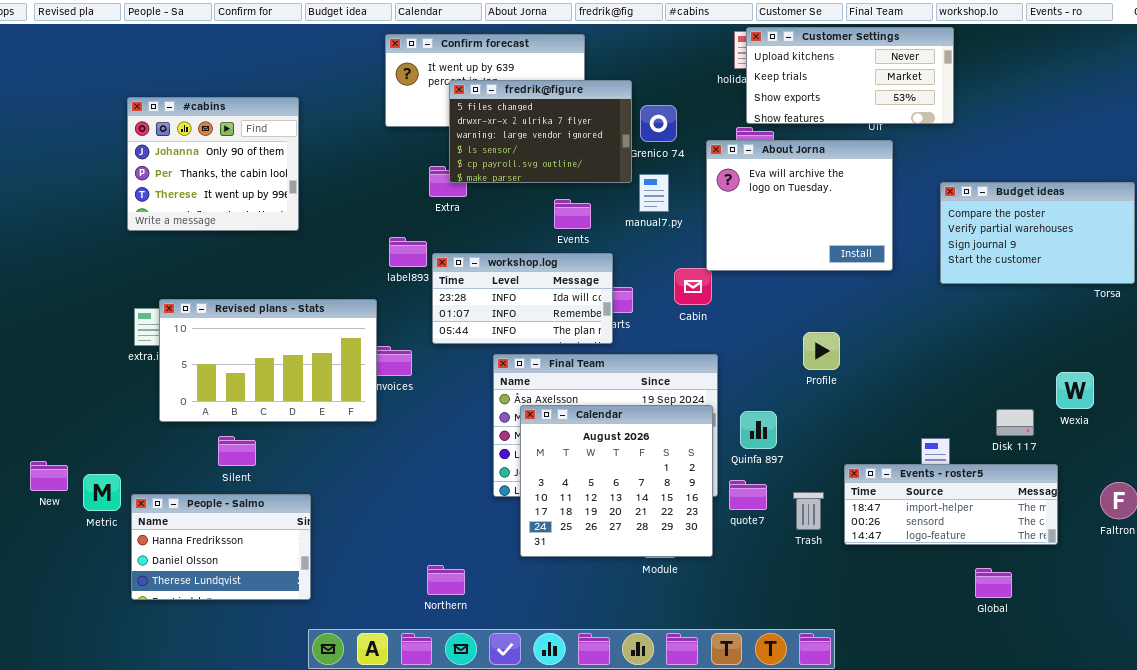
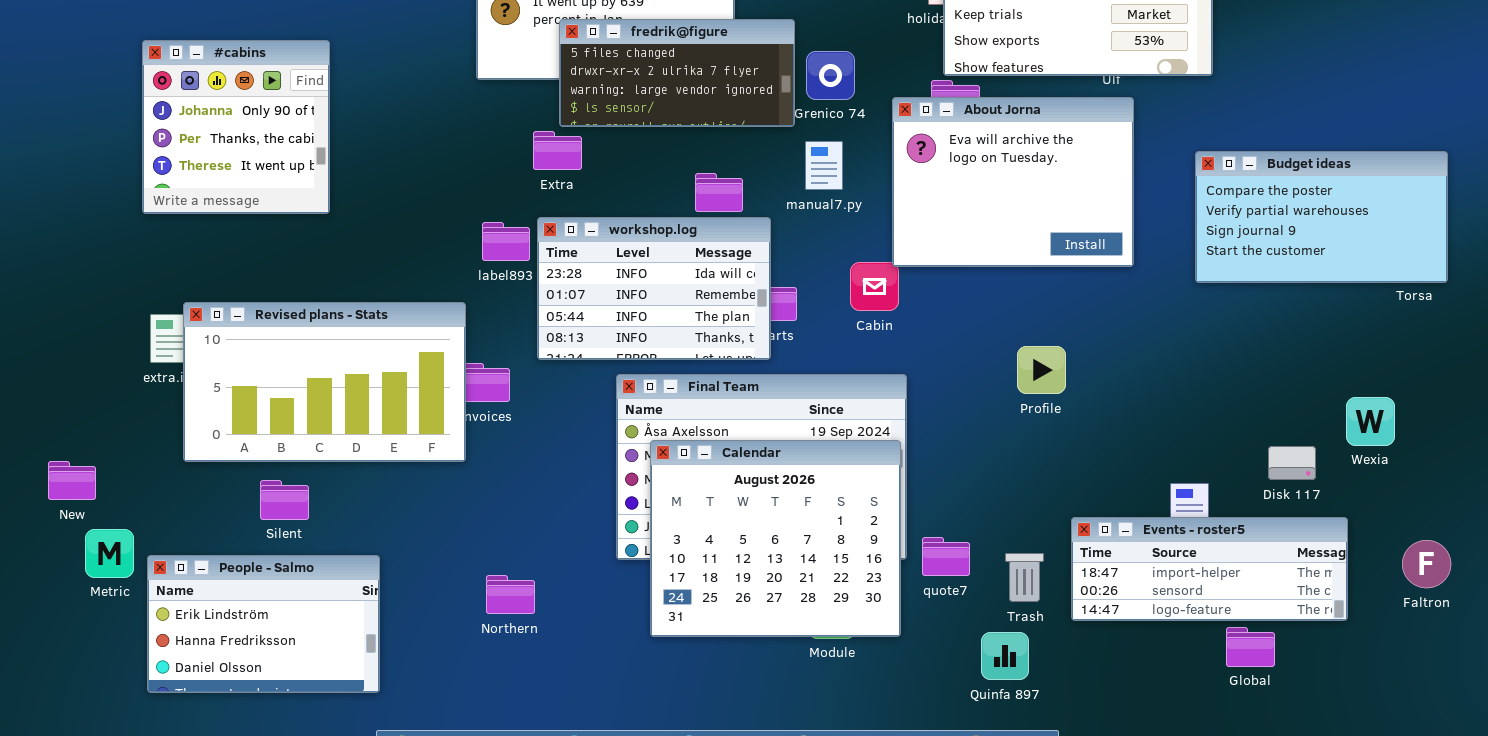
fredrik@figure: [449,80,632,183] -> [559,19,795,127], resized
#cabins: [127,97,299,231] -> [142,40,330,214], resized
workshop.log: [432,253,613,344] -> [537,217,771,360], resized
Quinfa 897: [740,411,777,449] -> [981,632,1029,680], moved
New: [30,461,68,491] -> [48,461,96,500], moved
People - Salmo: [131,494,311,600] -> [147,555,380,693], scrolled up 1 row
Northern: [427,565,465,595] -> [486,575,535,614], moved
Global: [975,568,1012,598] -> [1226,627,1275,667], moved

